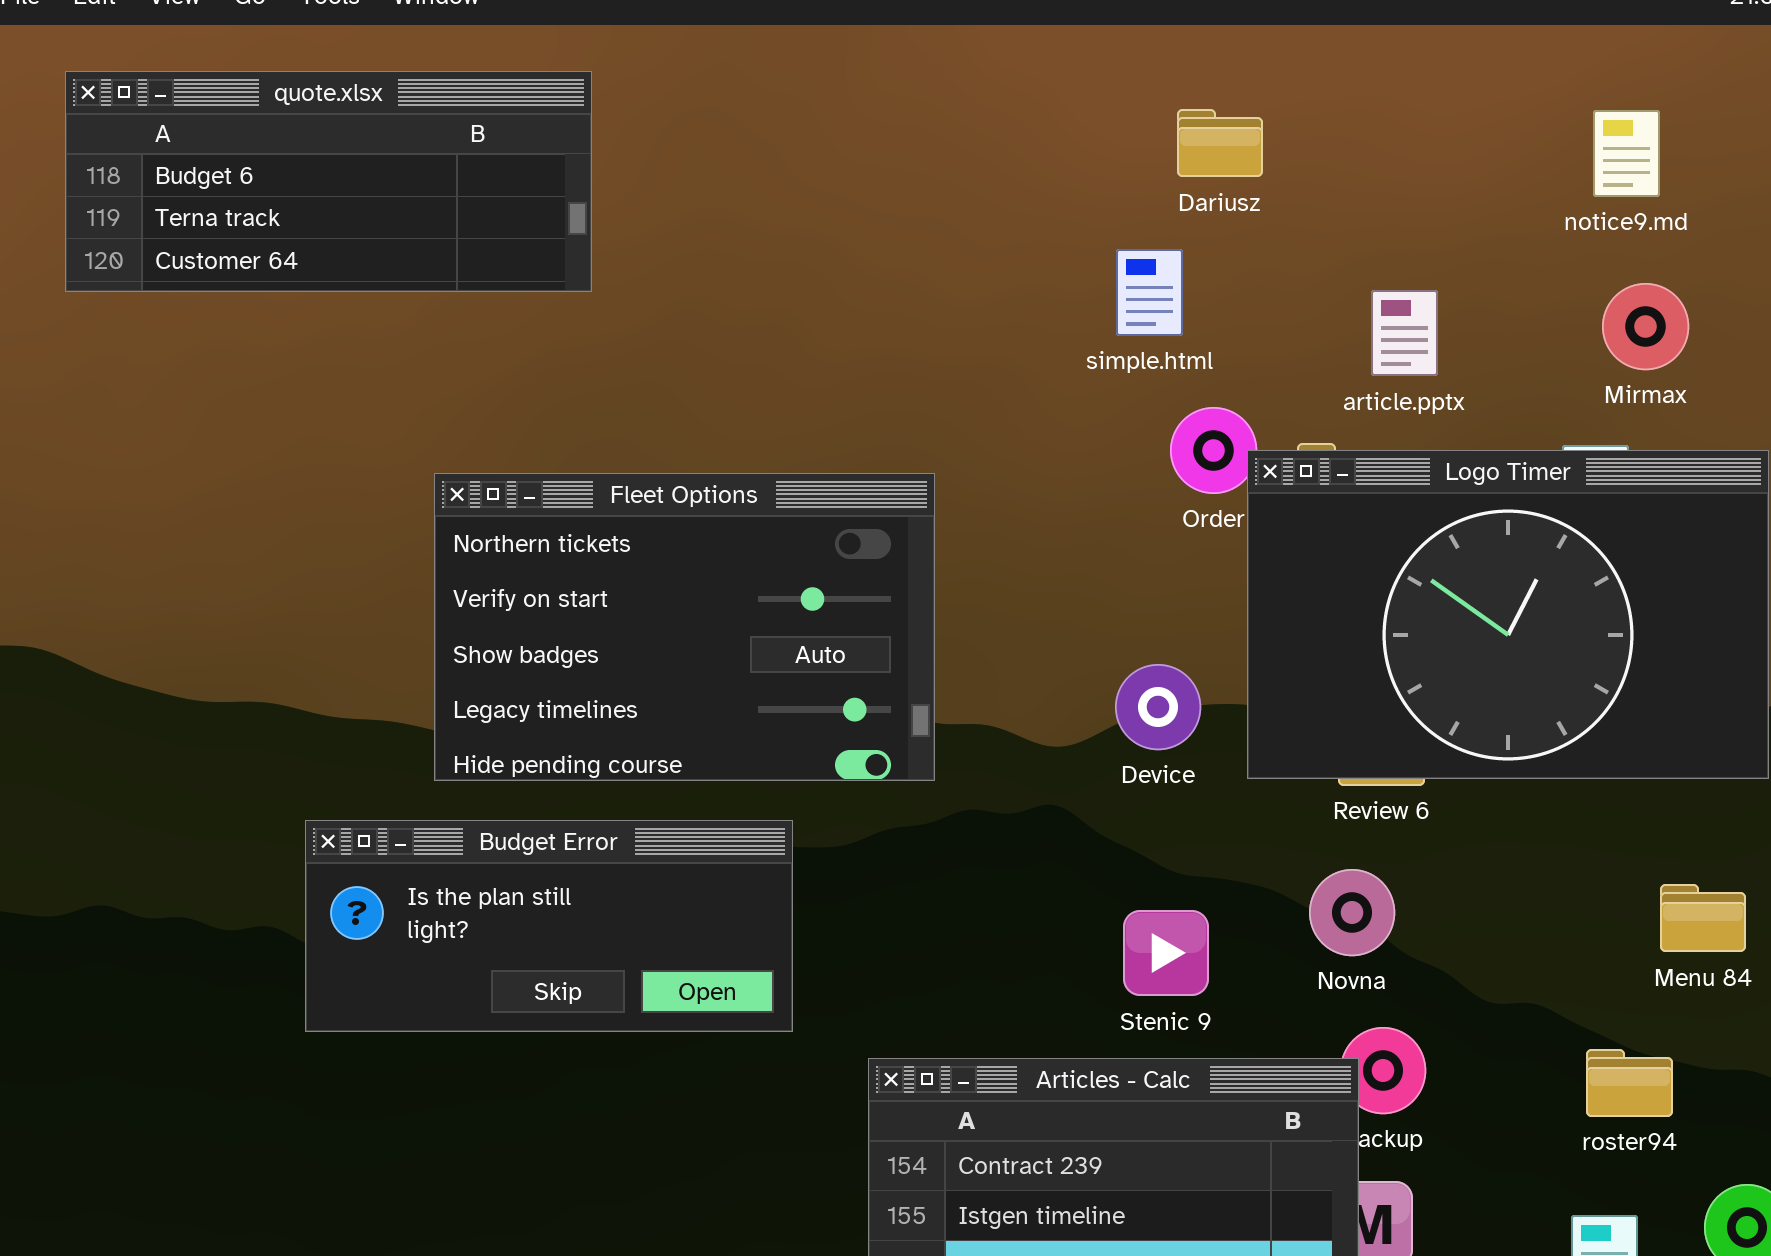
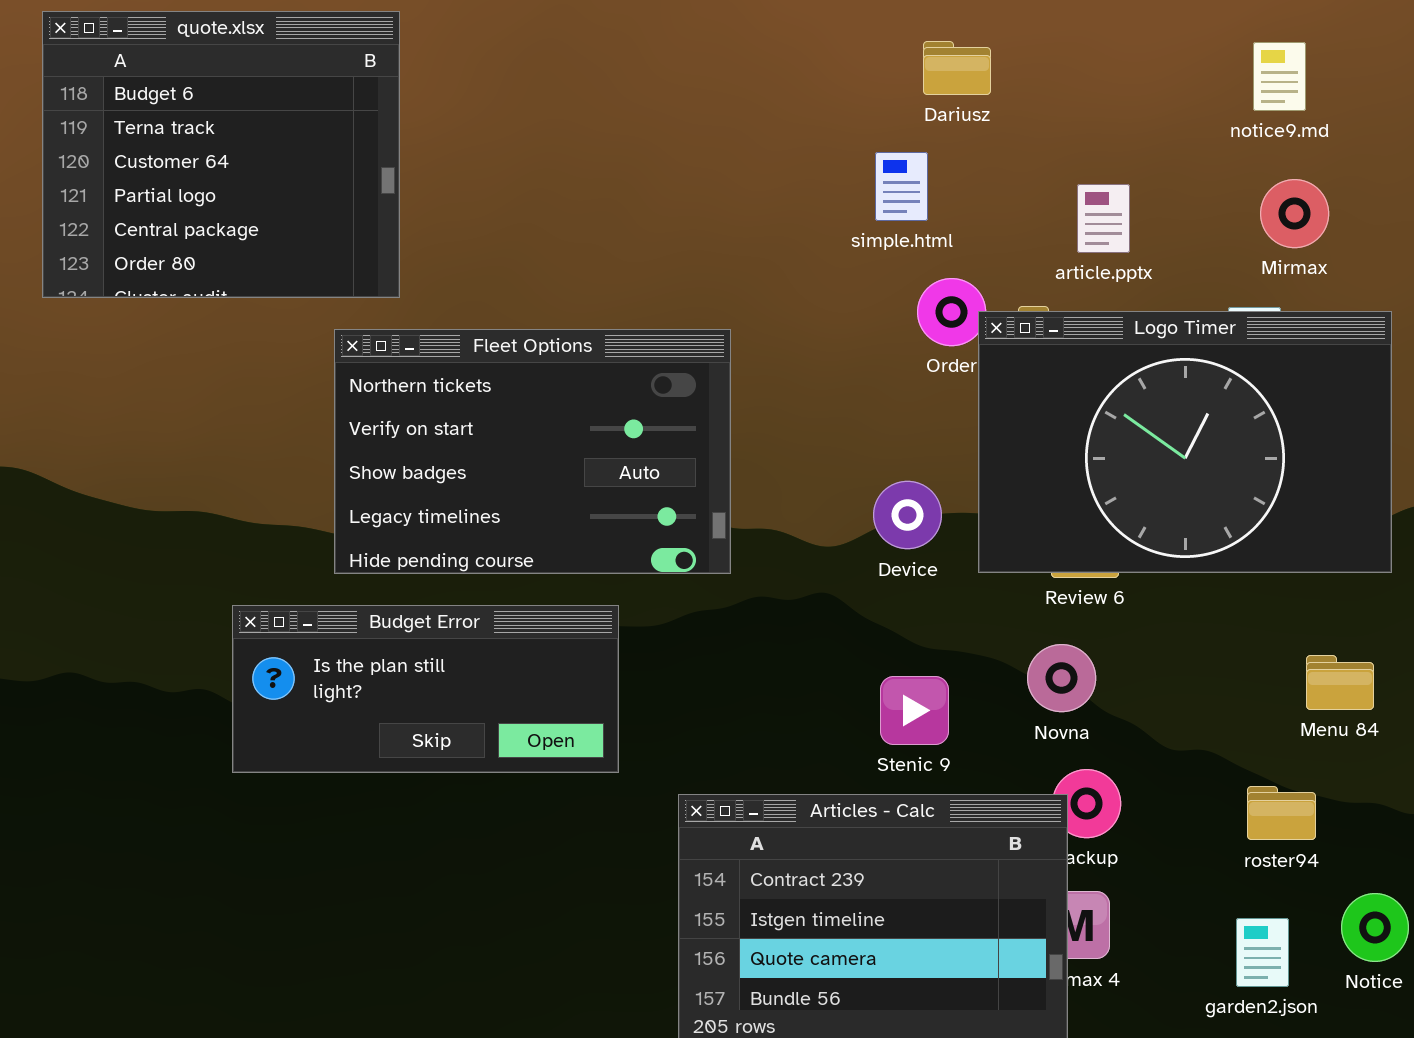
quote.xlsx: [65,71,592,292] -> [42,11,400,298], resized

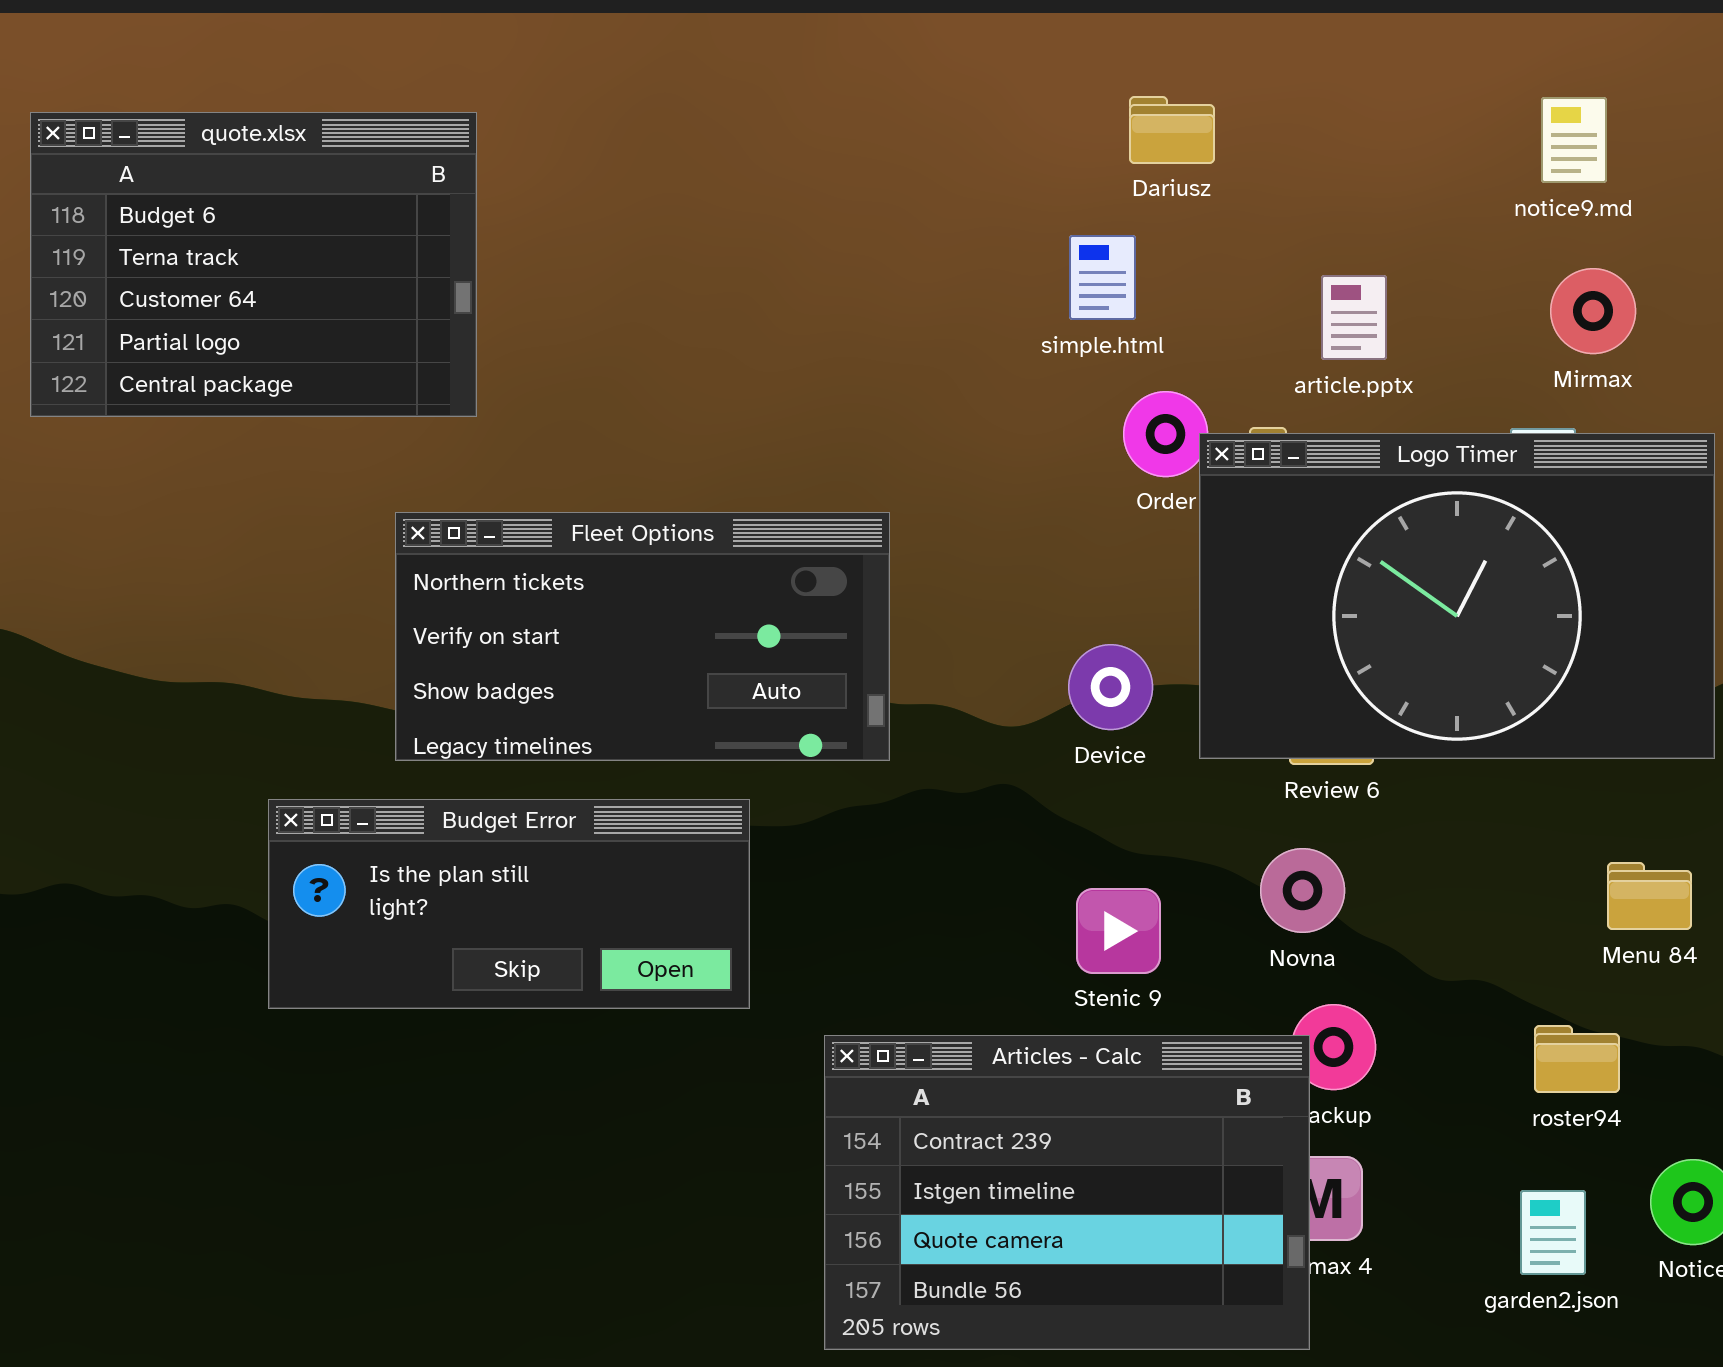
quote.xlsx: [42,11,400,298] -> [30,112,477,417], resized
Fleet Options: [334,329,731,574] -> [395,512,890,761], resized

